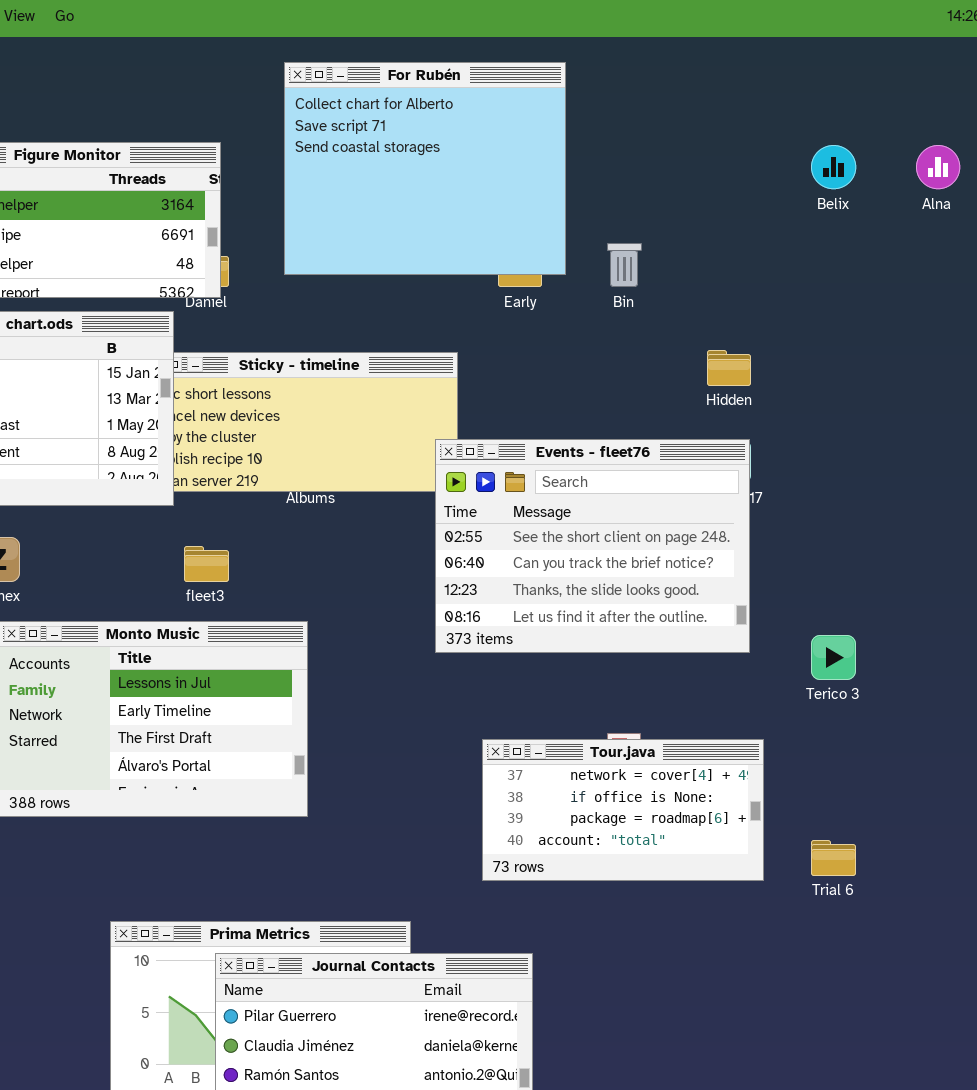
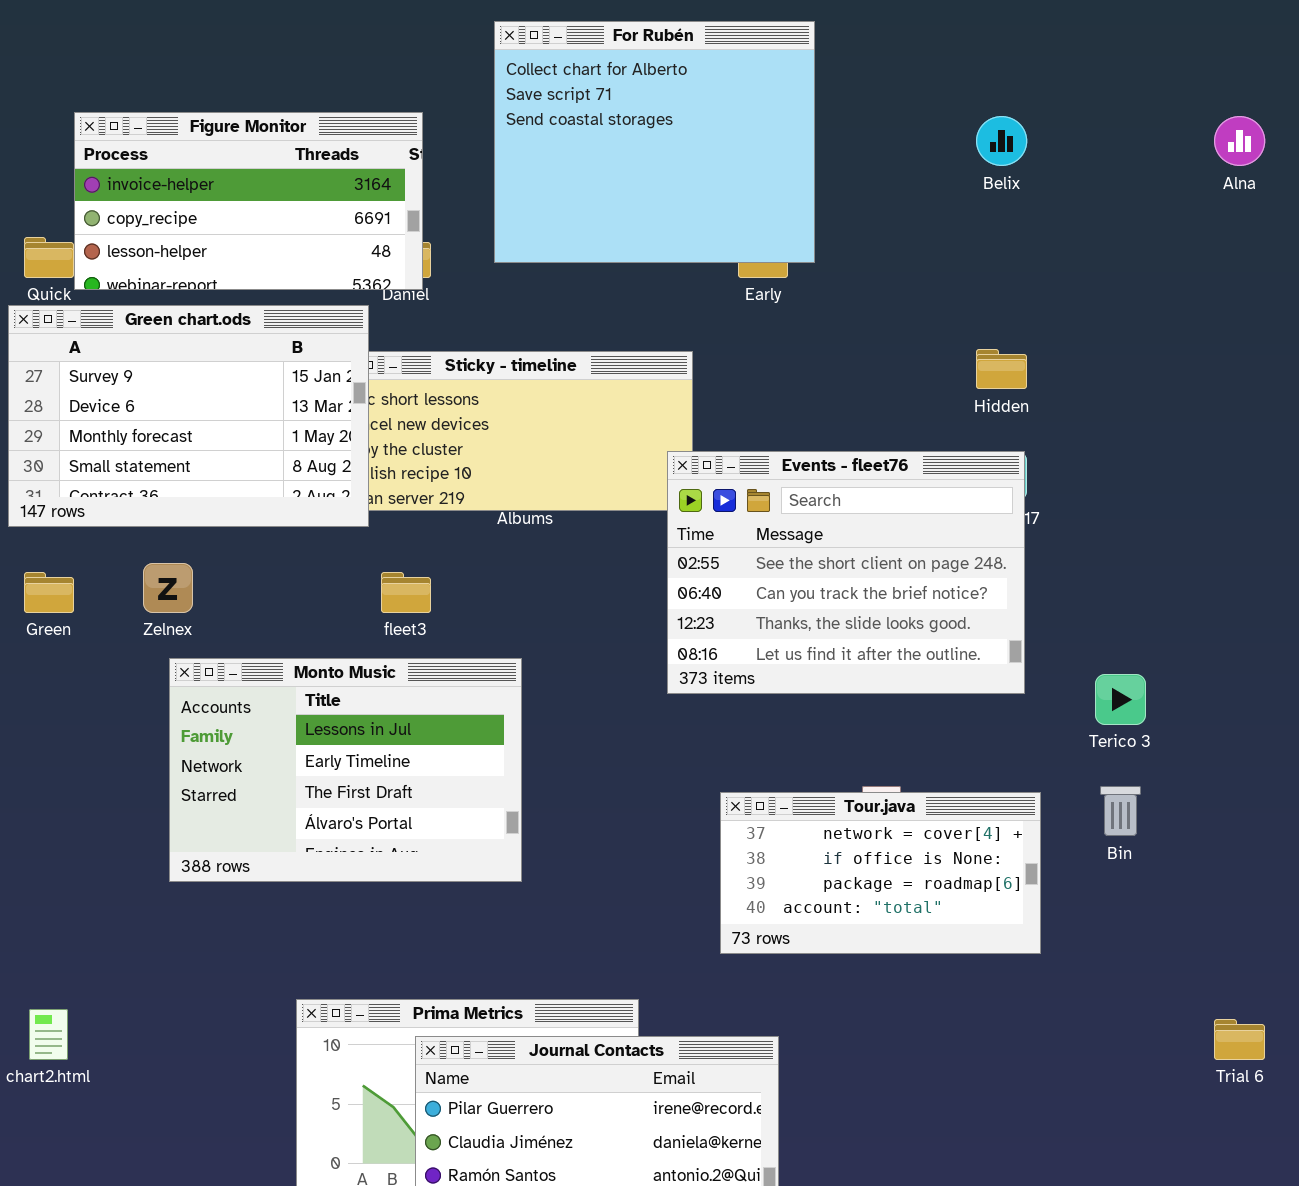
Belix: [811,145,856,189] -> [976,116,1027,166], moved
Bin: [607,243,642,287] -> [1100,786,1141,836], moved
Trial 6: [811,840,856,876] -> [1214,1019,1265,1060], moved

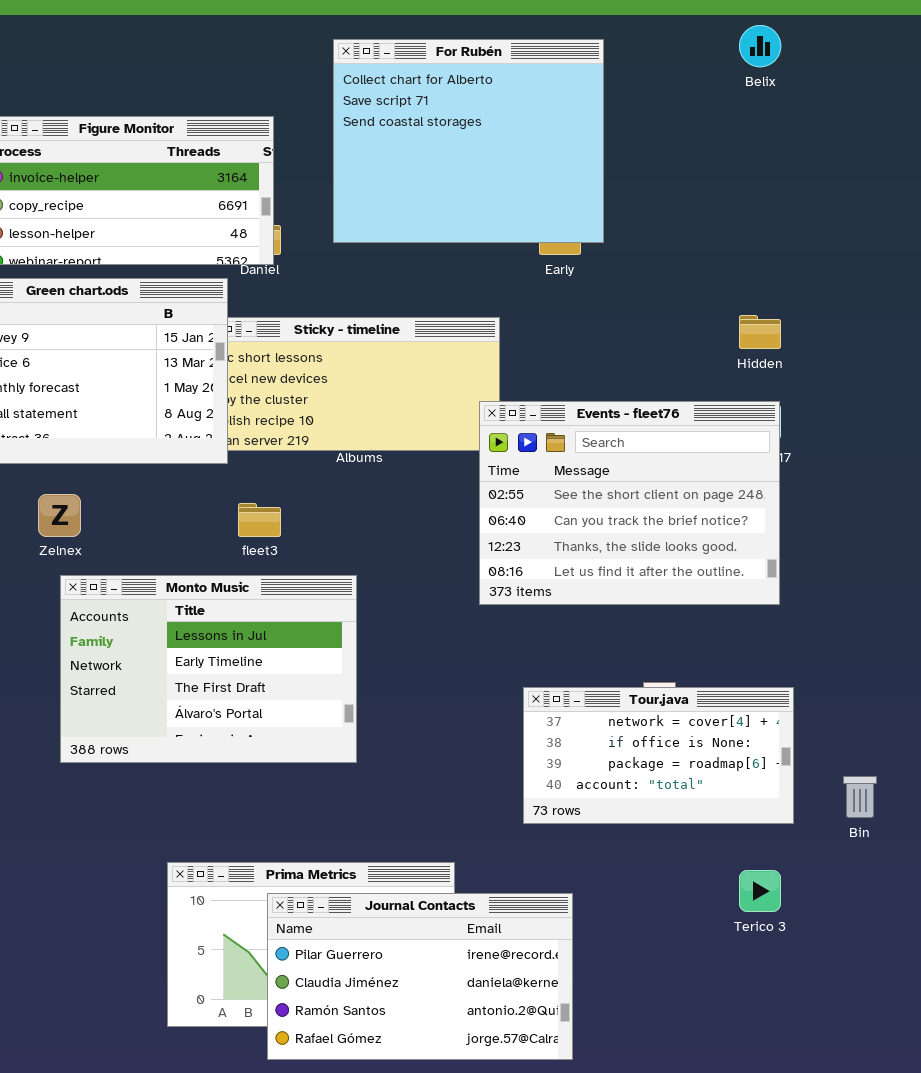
Belix: [976,116,1027,166] -> [739,25,781,67], moved
Terico 3: [1095,674,1146,725] -> [739,870,781,912], moved
Bin: [1100,786,1141,836] -> [843,776,877,818], moved

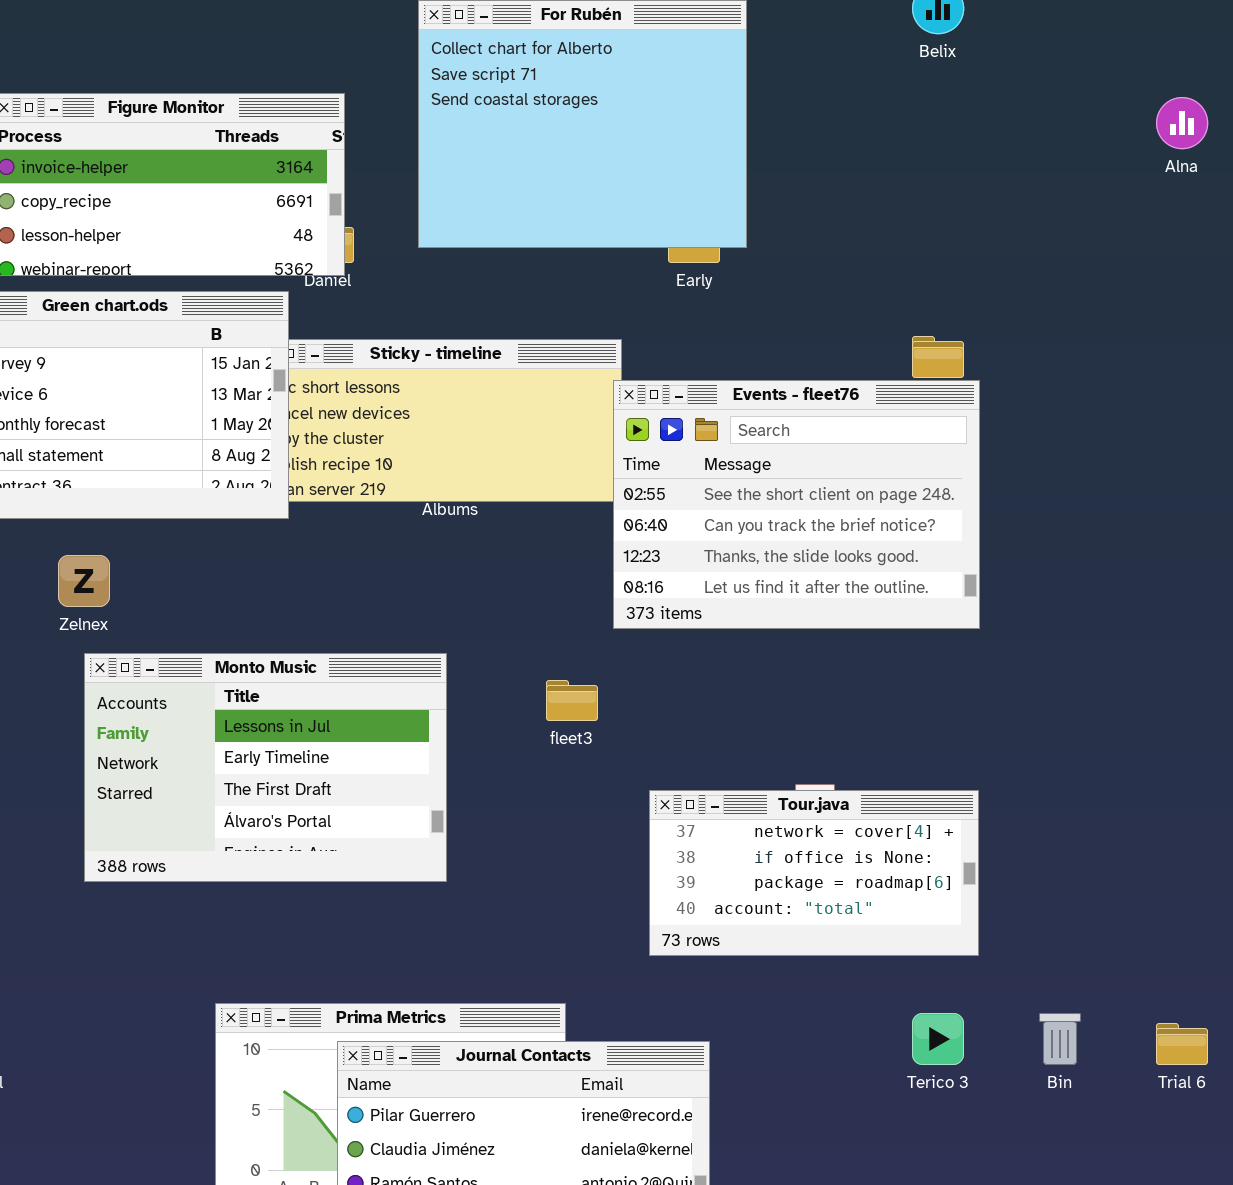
Events - fleet76: [479,401,780,605] -> [613,380,980,629], moved
fleet3: [238,503,281,537] -> [546,680,598,721], moved
Bin: [843,776,877,818] -> [1039,1013,1081,1065], moved

